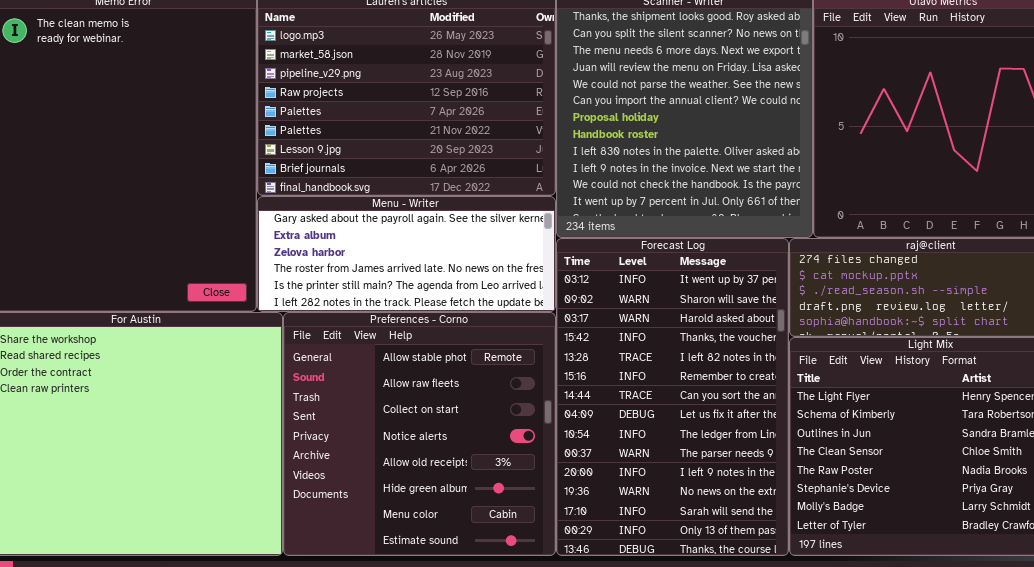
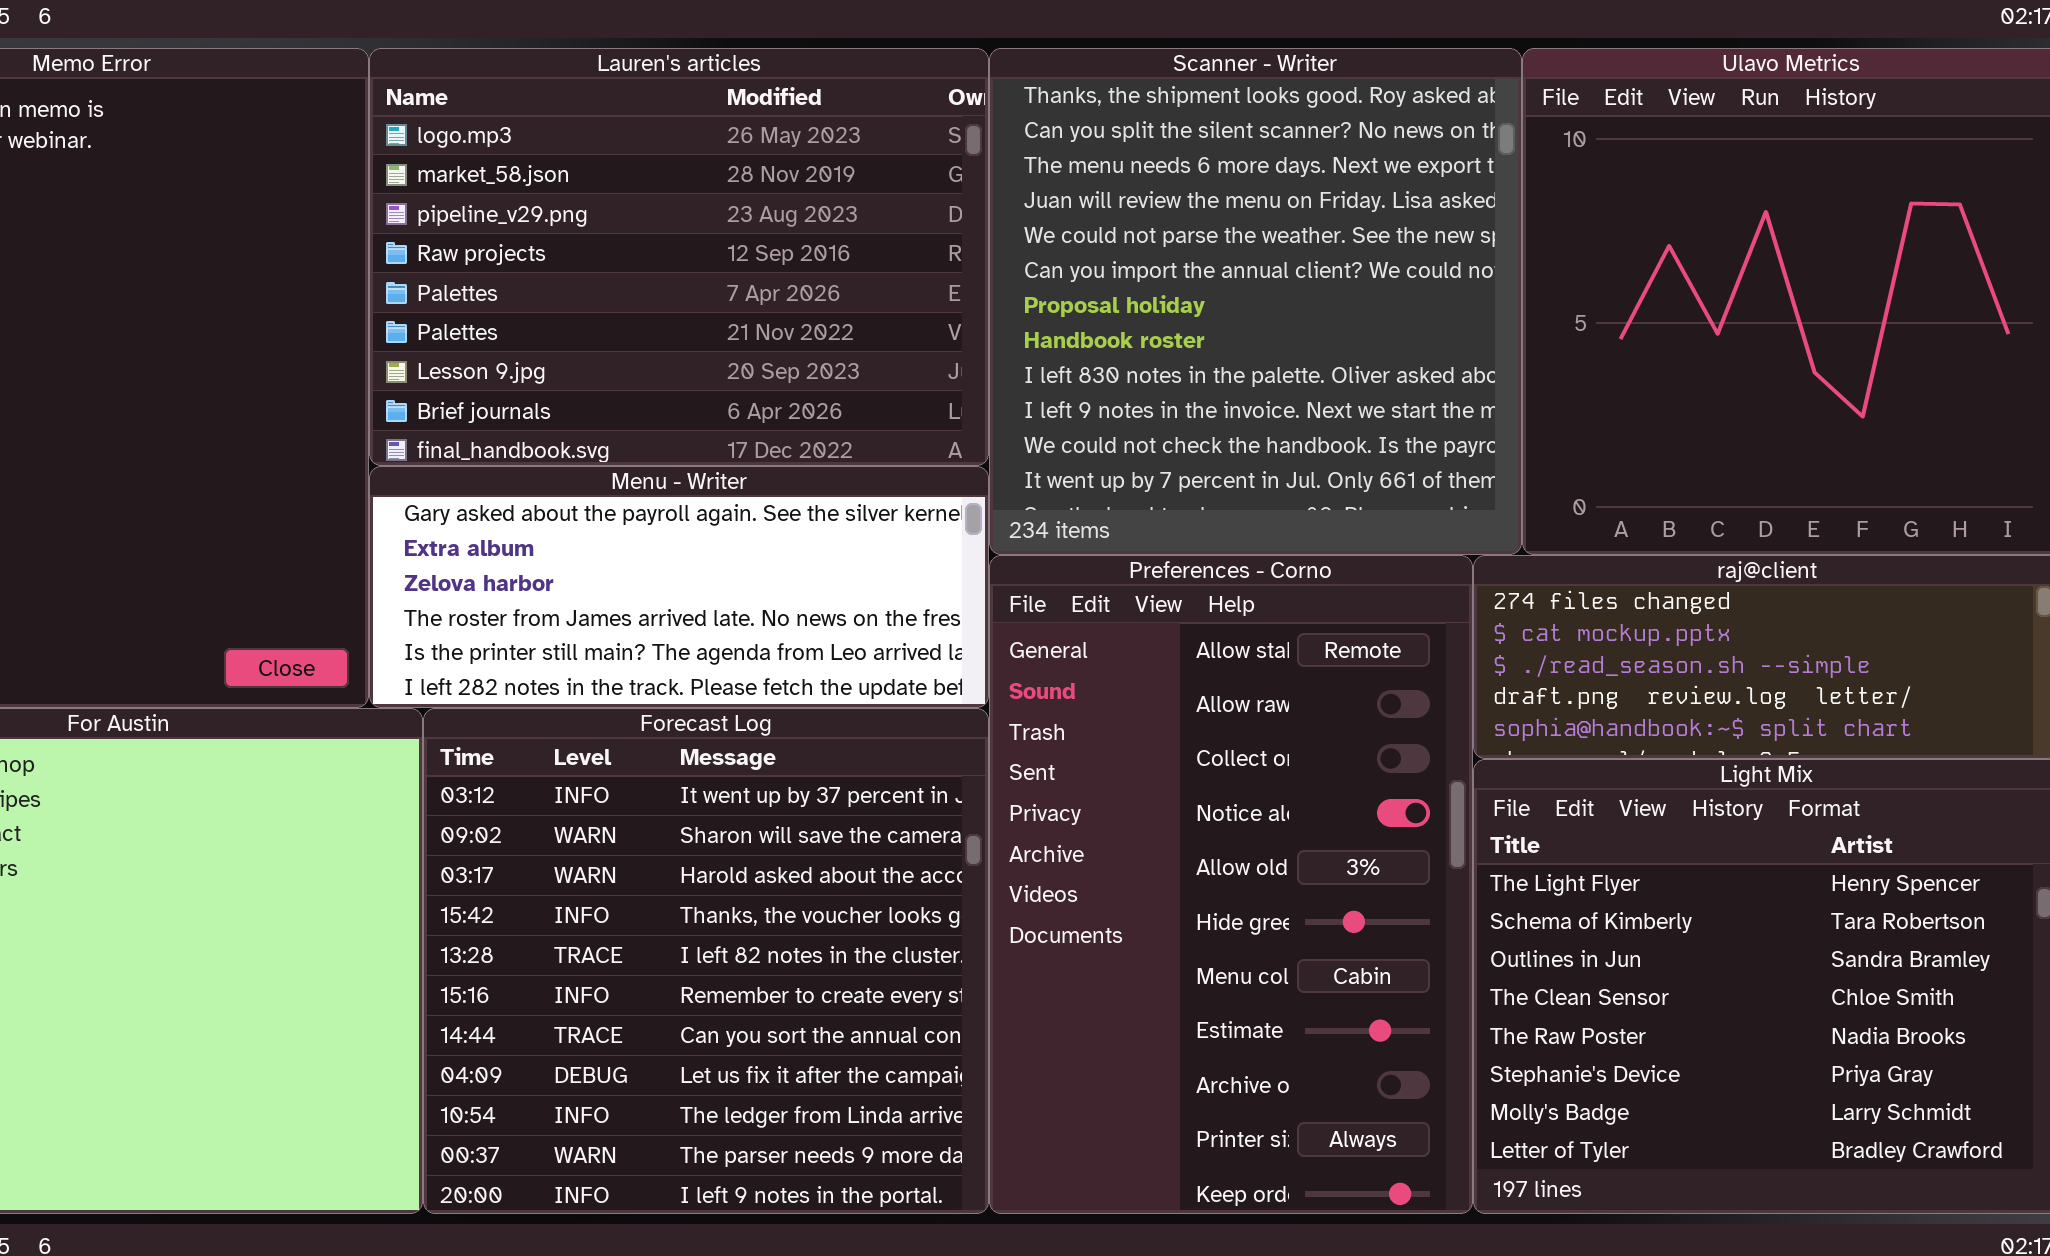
Forecast Log: [556,238,789,556] -> [423,708,989,1214], moved, resized
Preferences - Corno: [283,312,556,556] -> [989,555,1473,1214], moved, resized

